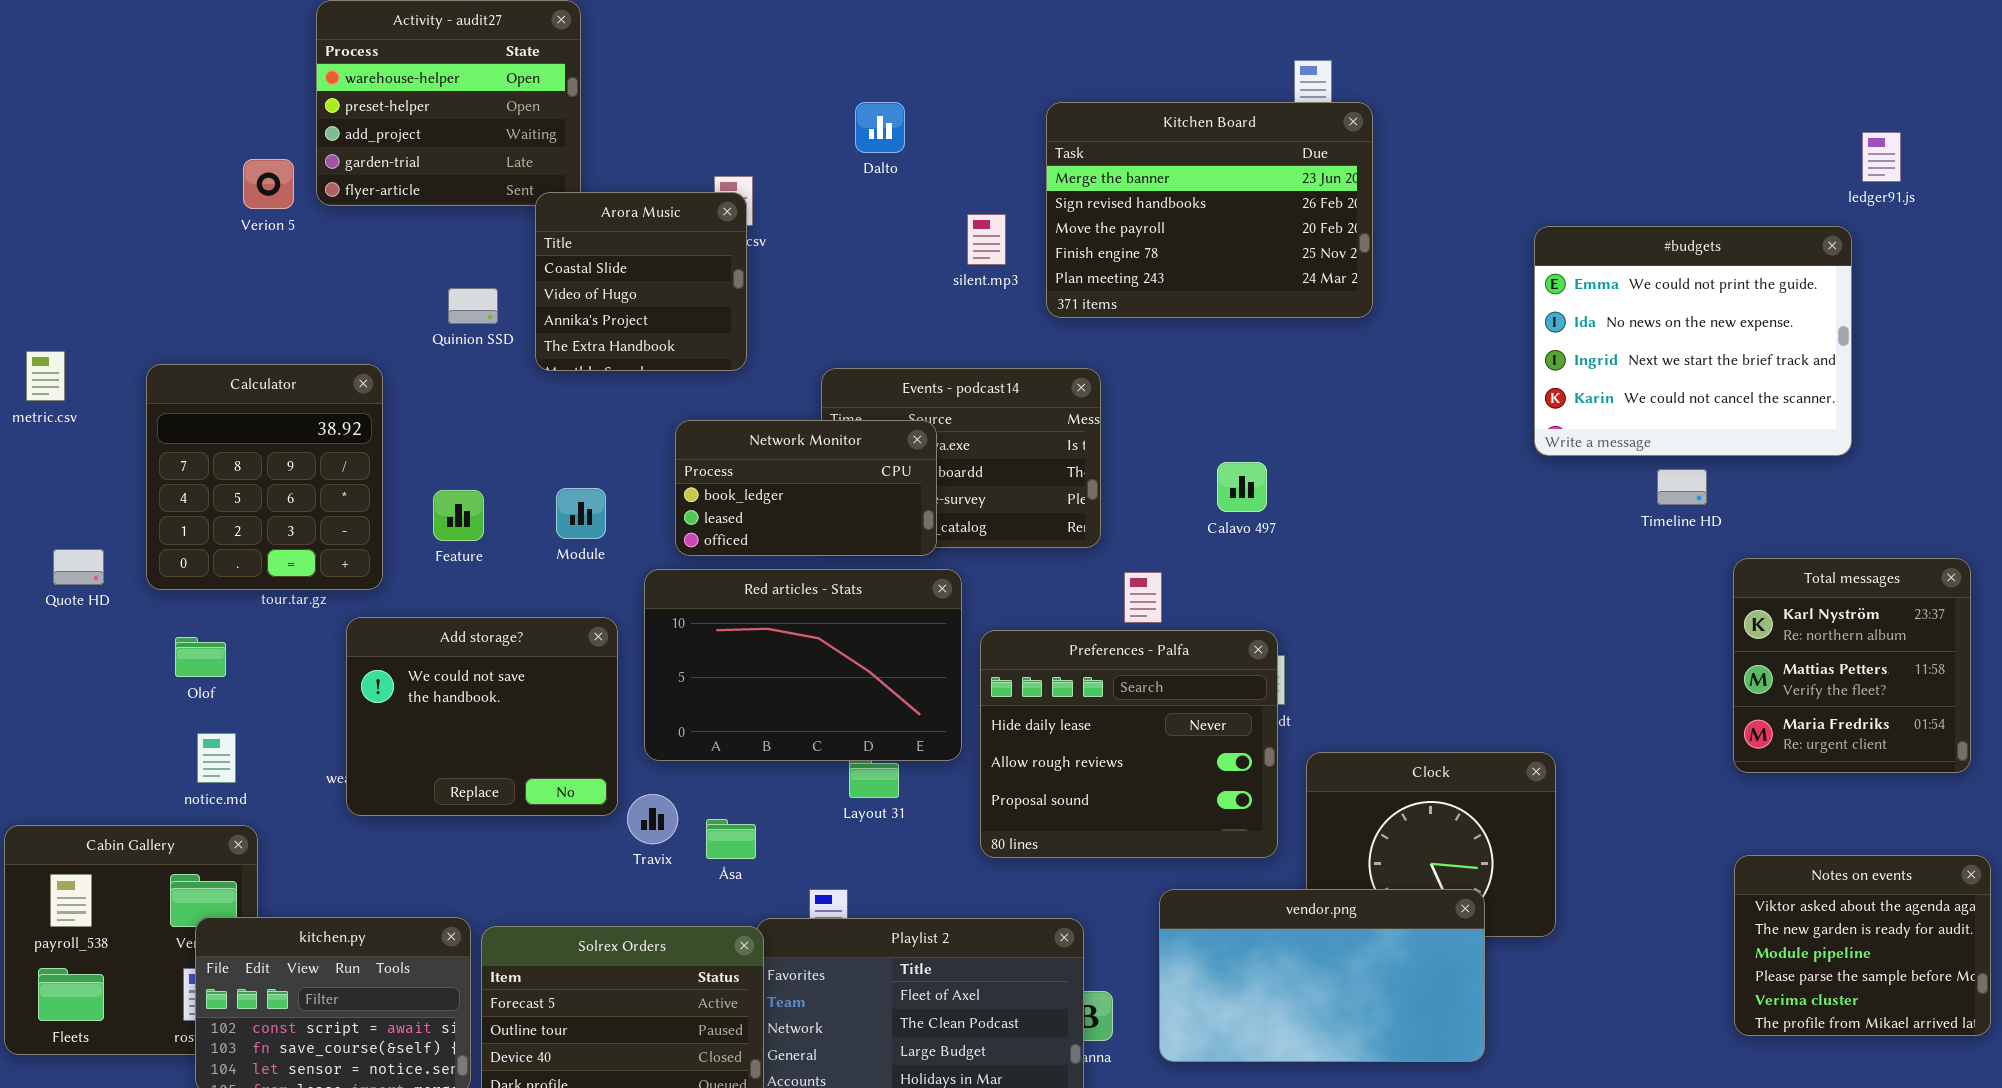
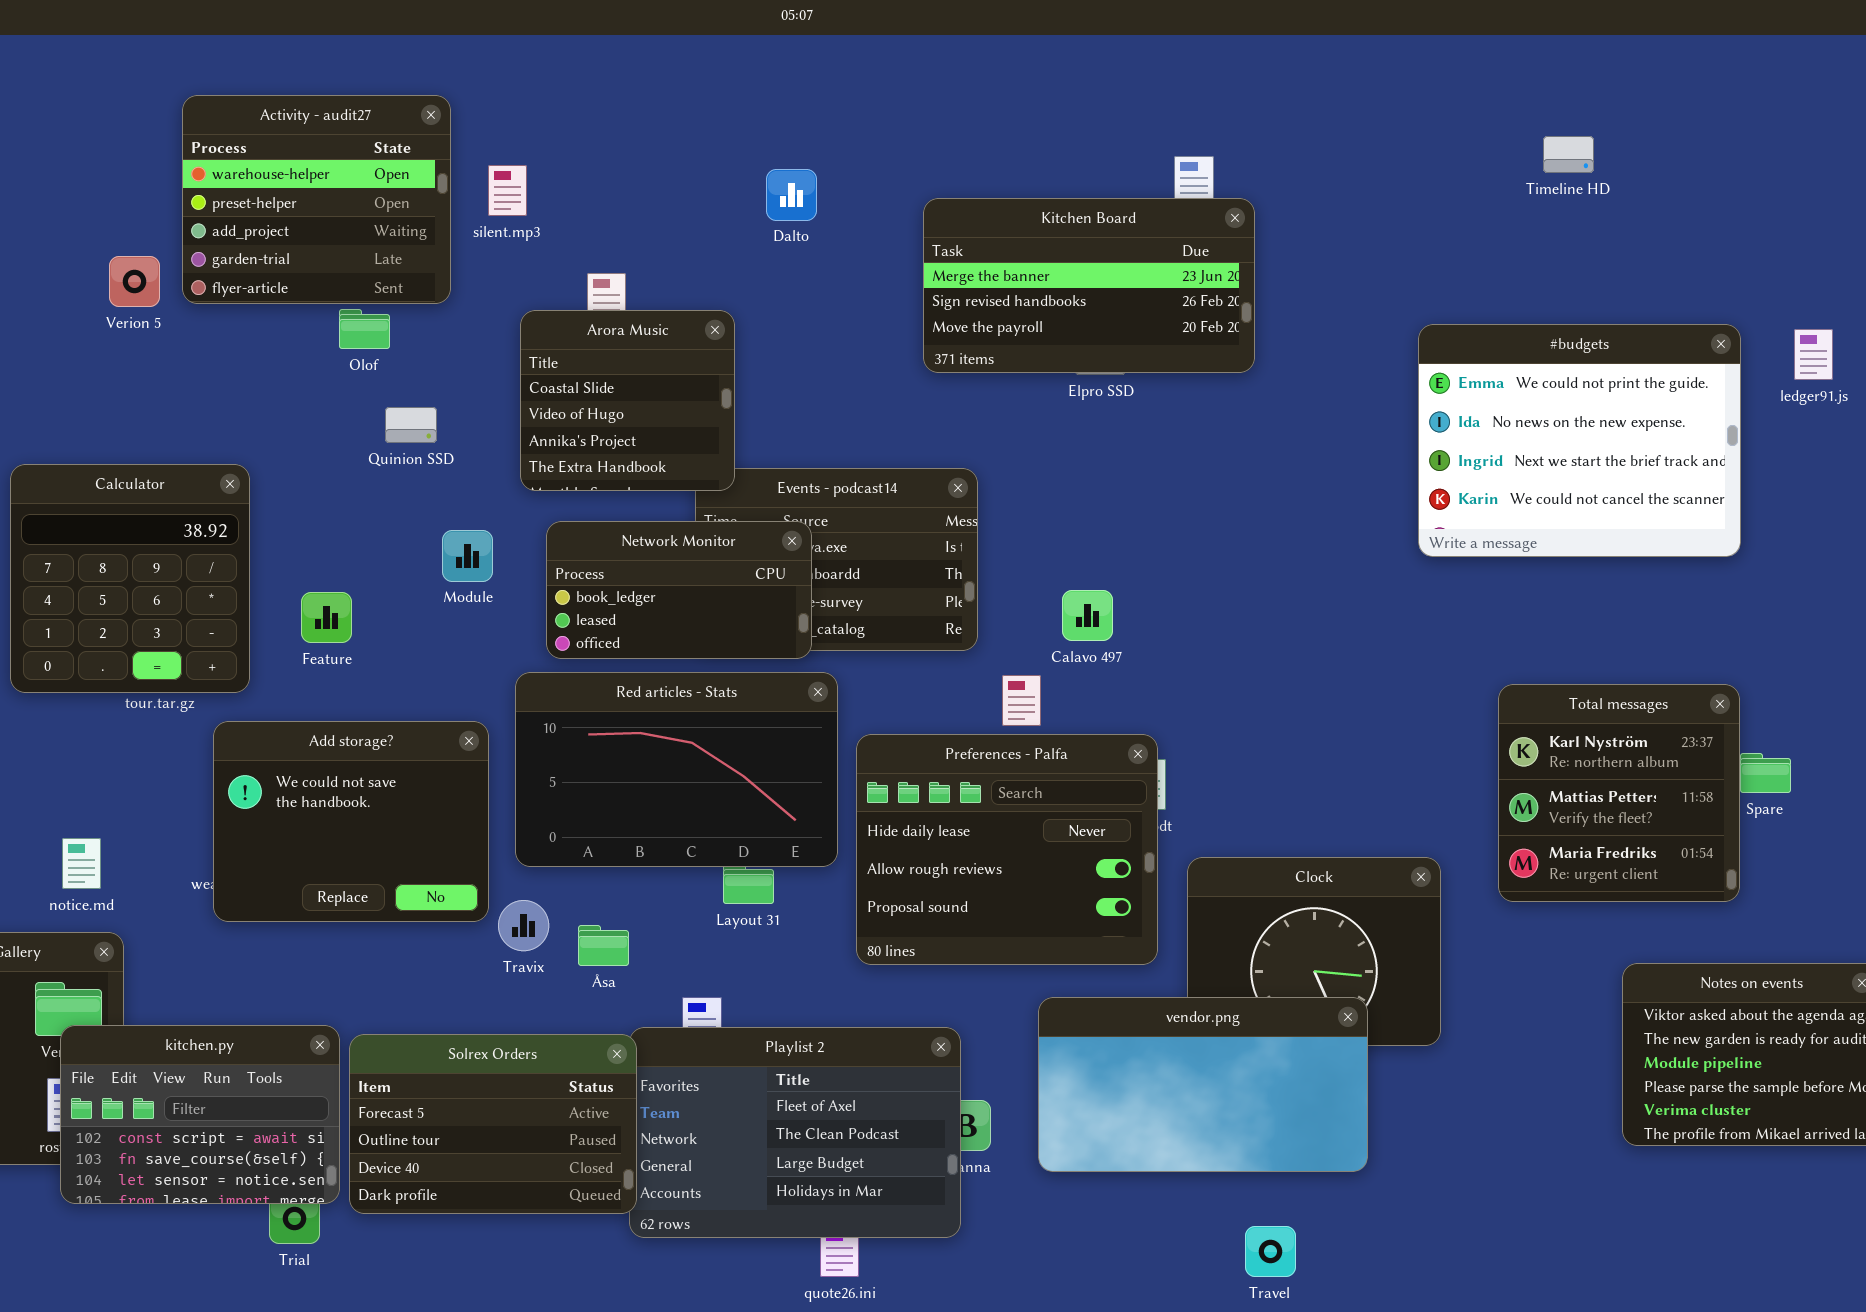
Dalto: [855,102,905,153] -> [766,169,817,221], moved
Kitchen Board: [1046,102,1373,318] -> [923,198,1255,373], resized
ledger91.js: [1862,132,1901,182] -> [1794,329,1833,380], moved
Arora Music: [535,192,747,371] -> [520,310,735,491], moved
silent.mp3: [967,214,1006,265] -> [488,165,527,216], moved
Quinion SSD: [448,288,498,324] -> [385,407,437,443], moved
Calavo 497: [1217,462,1267,512] -> [1062,590,1113,641], moved
Timeline HD: [1657,469,1707,505] -> [1543,136,1594,173], moved
Module: [556,488,606,539] -> [442,530,493,582], moved
Total messages: [1733,558,1971,773] -> [1498,684,1740,902], moved
Olof: [175,637,226,677] -> [339,309,390,349], moved

